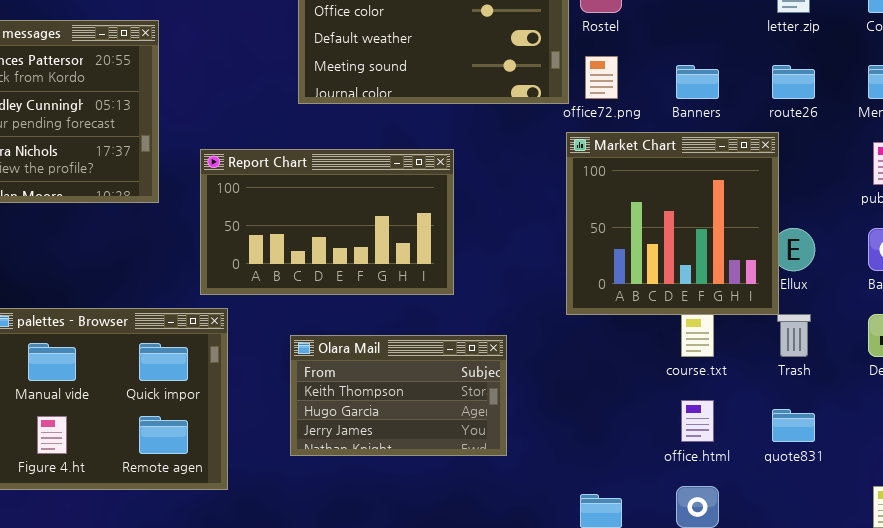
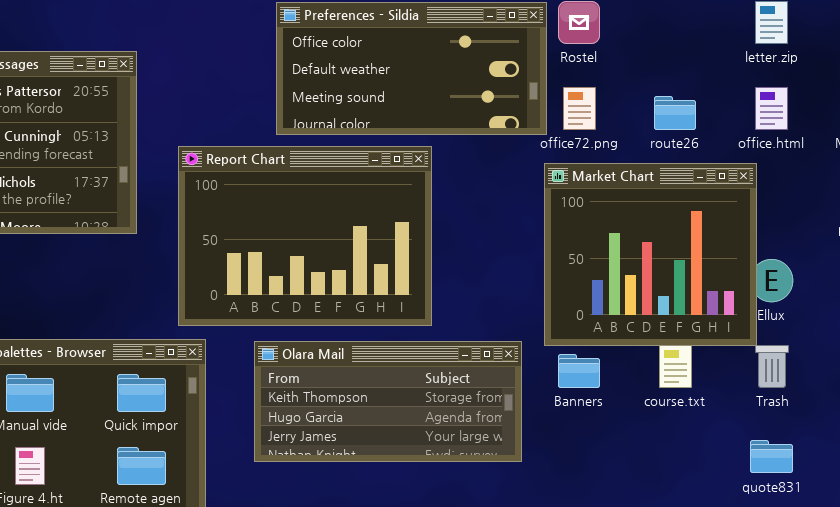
Banners: [676,65,719,99] -> [558,354,600,388], moved
route26: [772,65,815,99] -> [654,96,696,130], moved
Report Chart: [200,149,454,295] -> [178,146,432,326], resized
Olara Mail: [290,335,507,456] -> [254,341,522,462], moved, resized
office.html: [681,400,714,442] -> [755,87,788,130], moved

